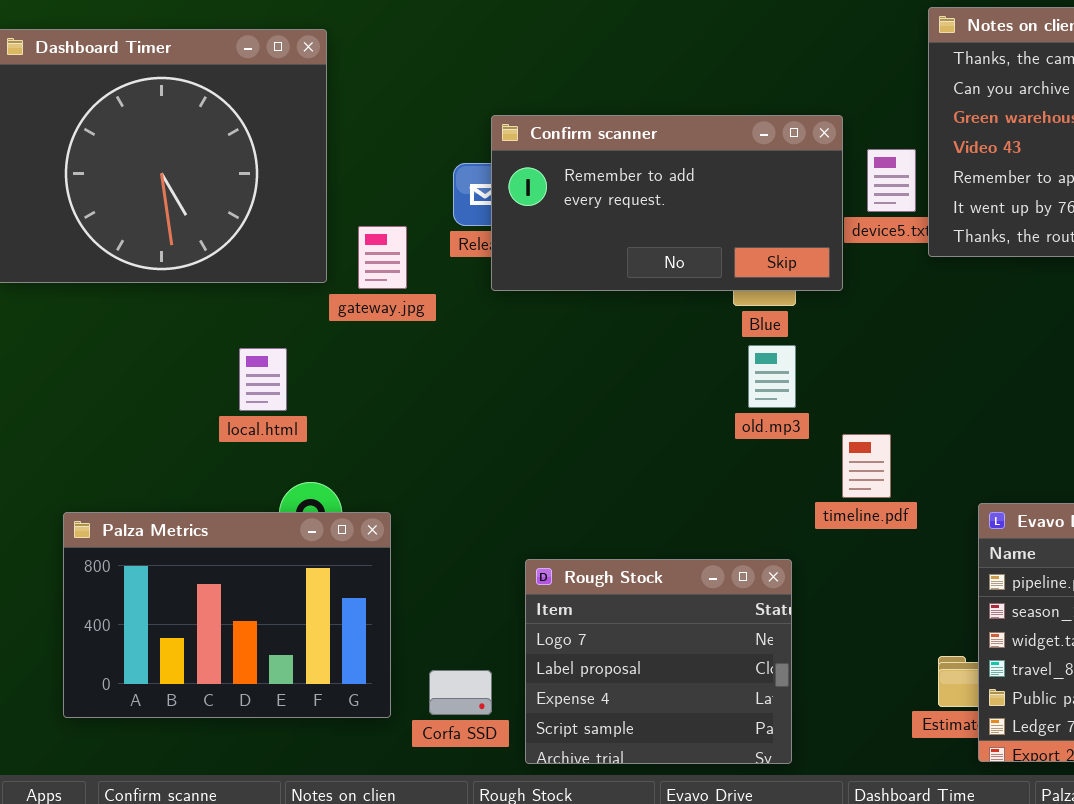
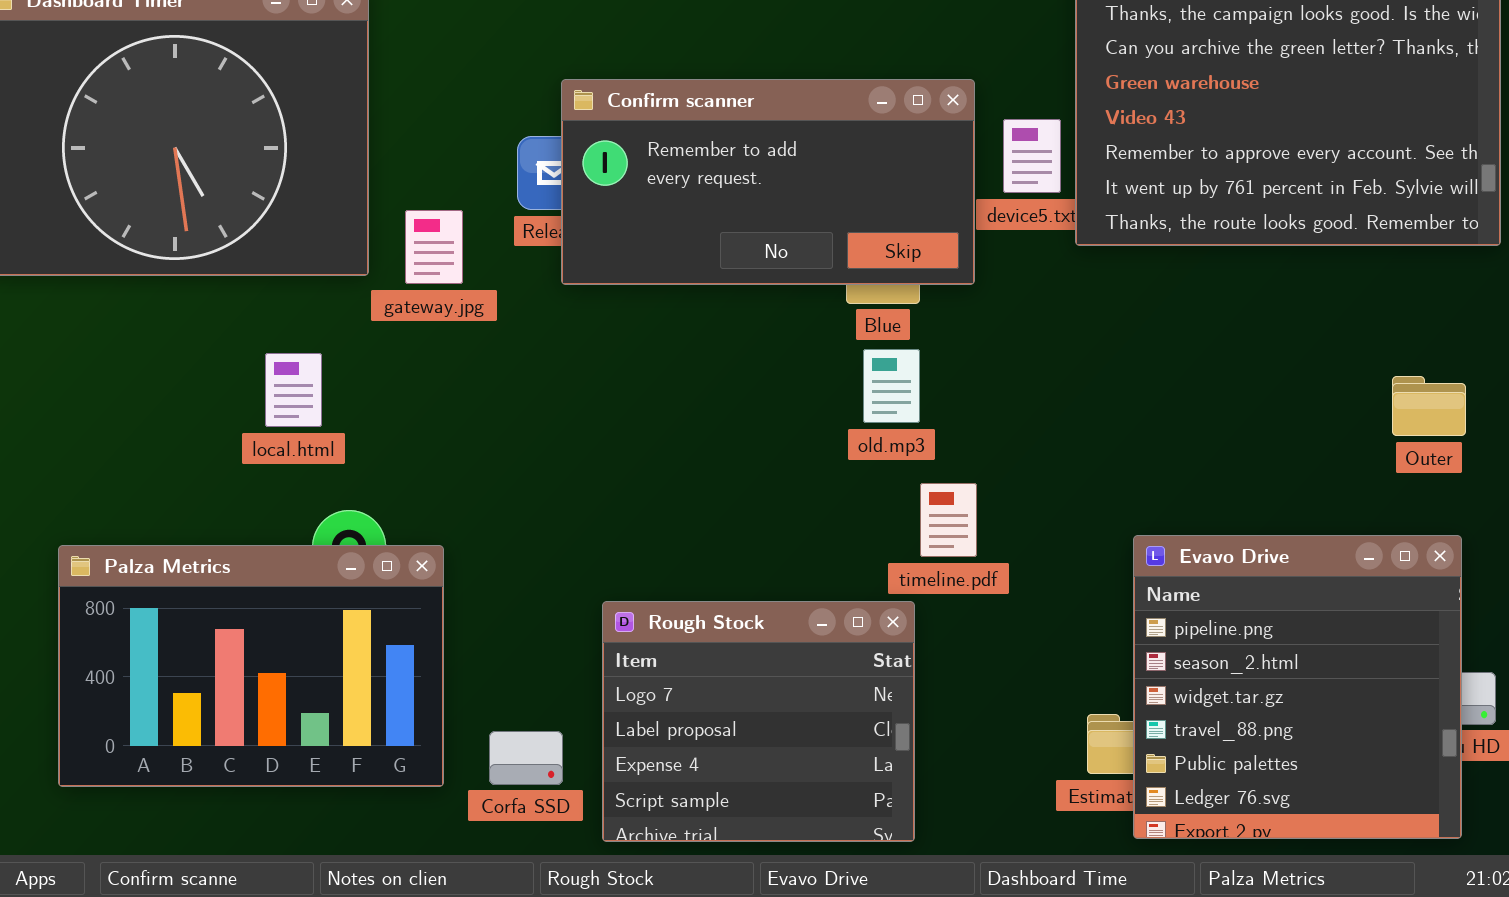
timeline.pdf: [842,434,891,498] -> [920,483,977,557], moved

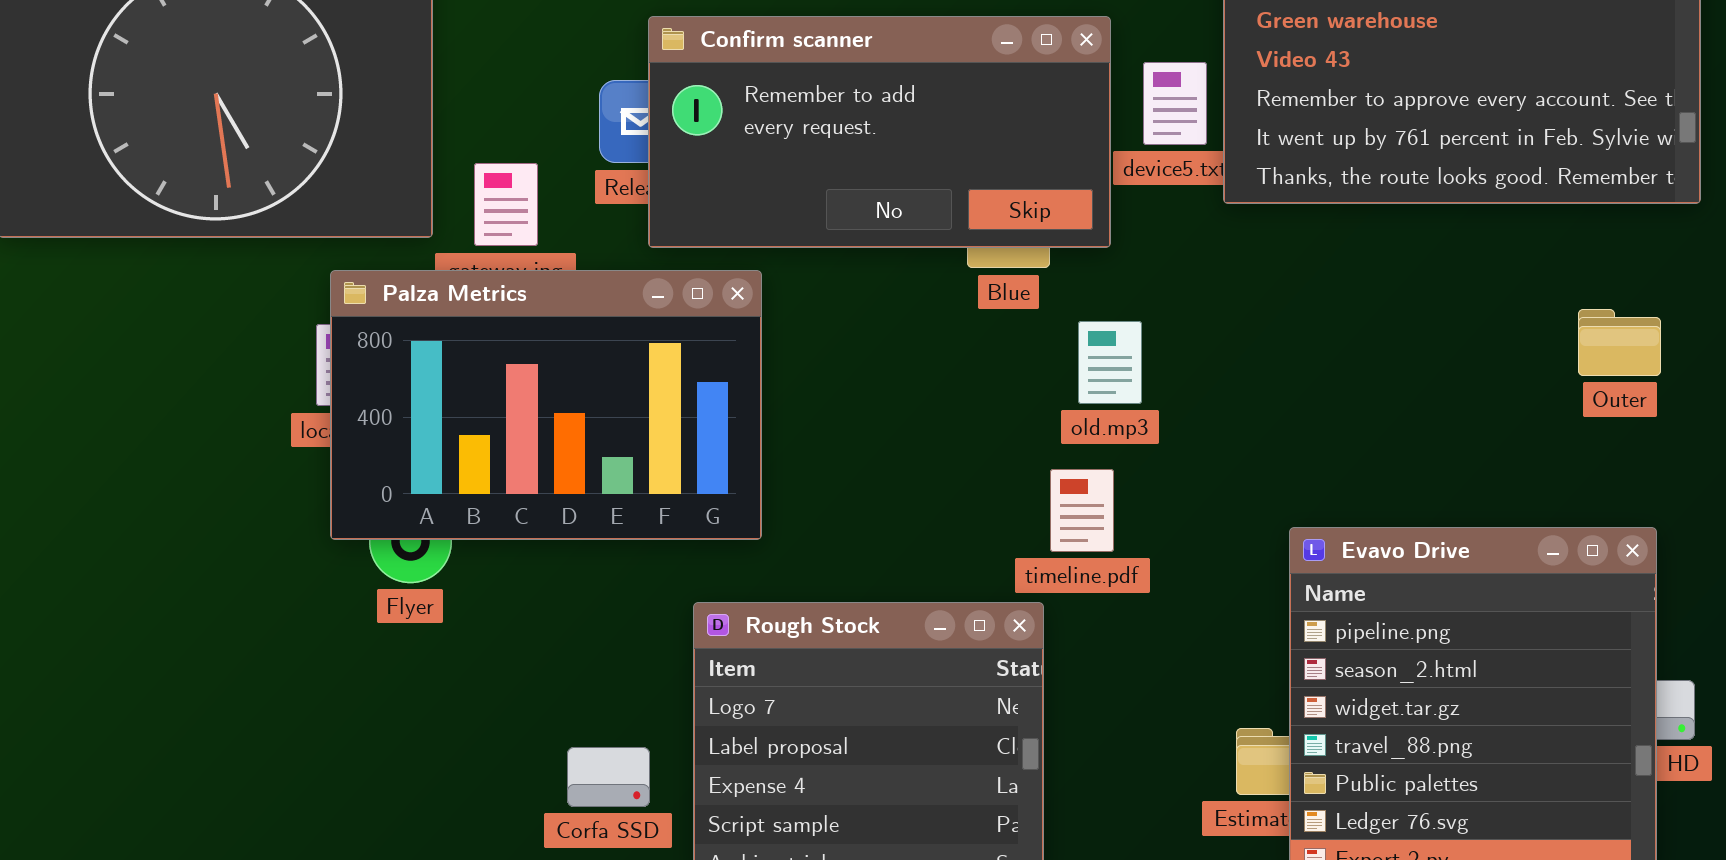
old.mp3: [863,349,920,423] -> [1078,321,1142,404], moved
Outer: [1392,376,1466,436] -> [1578,309,1661,376], moved
Palza Metrics: [58,545,444,787] -> [330,270,762,540], moved

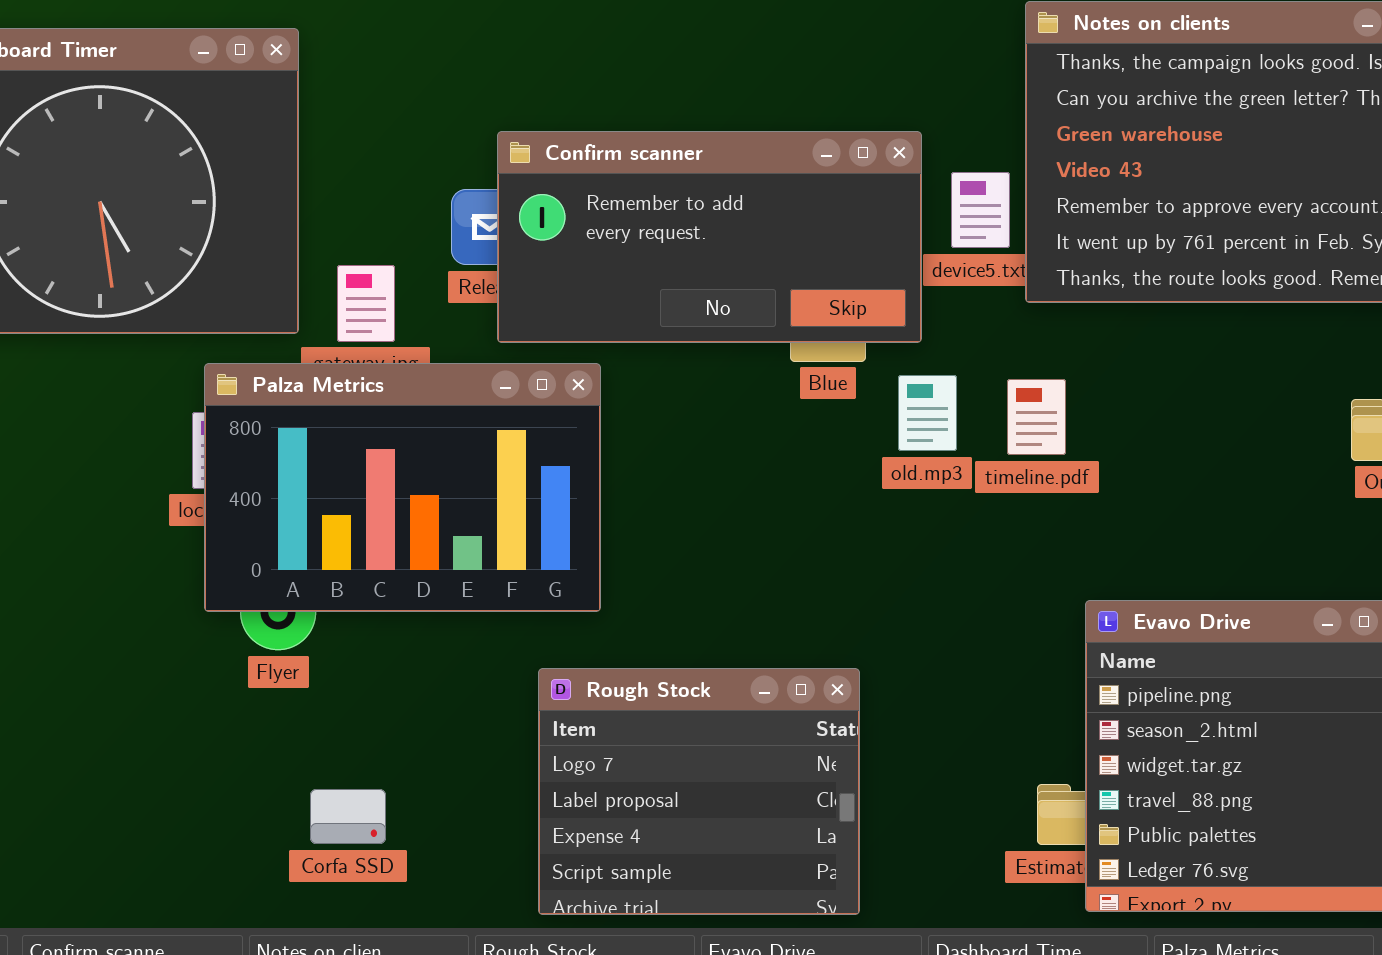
old.mp3: [1078,321,1142,404] -> [898,375,957,451], moved
timeline.pdf: [1050,469,1114,552] -> [1007,379,1066,455], moved
Corfa SSD: [567,747,650,807] -> [310,789,386,844], moved

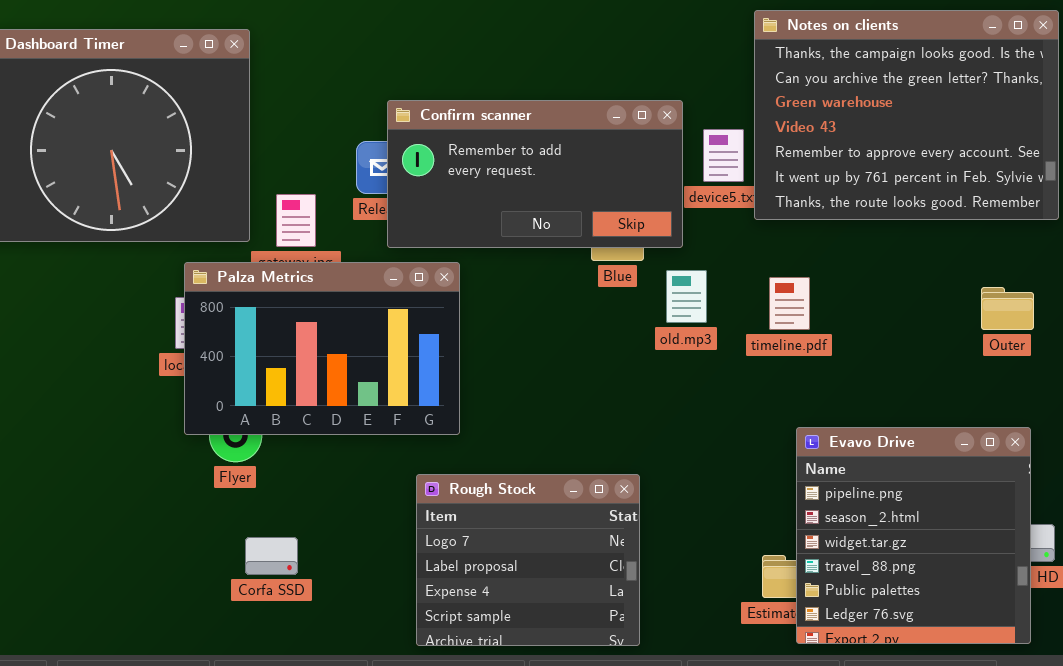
timeline.pdf: [1007,379,1066,455] -> [769,277,810,330], moved
Corfa SSD: [310,789,386,844] -> [245,537,298,575], moved

